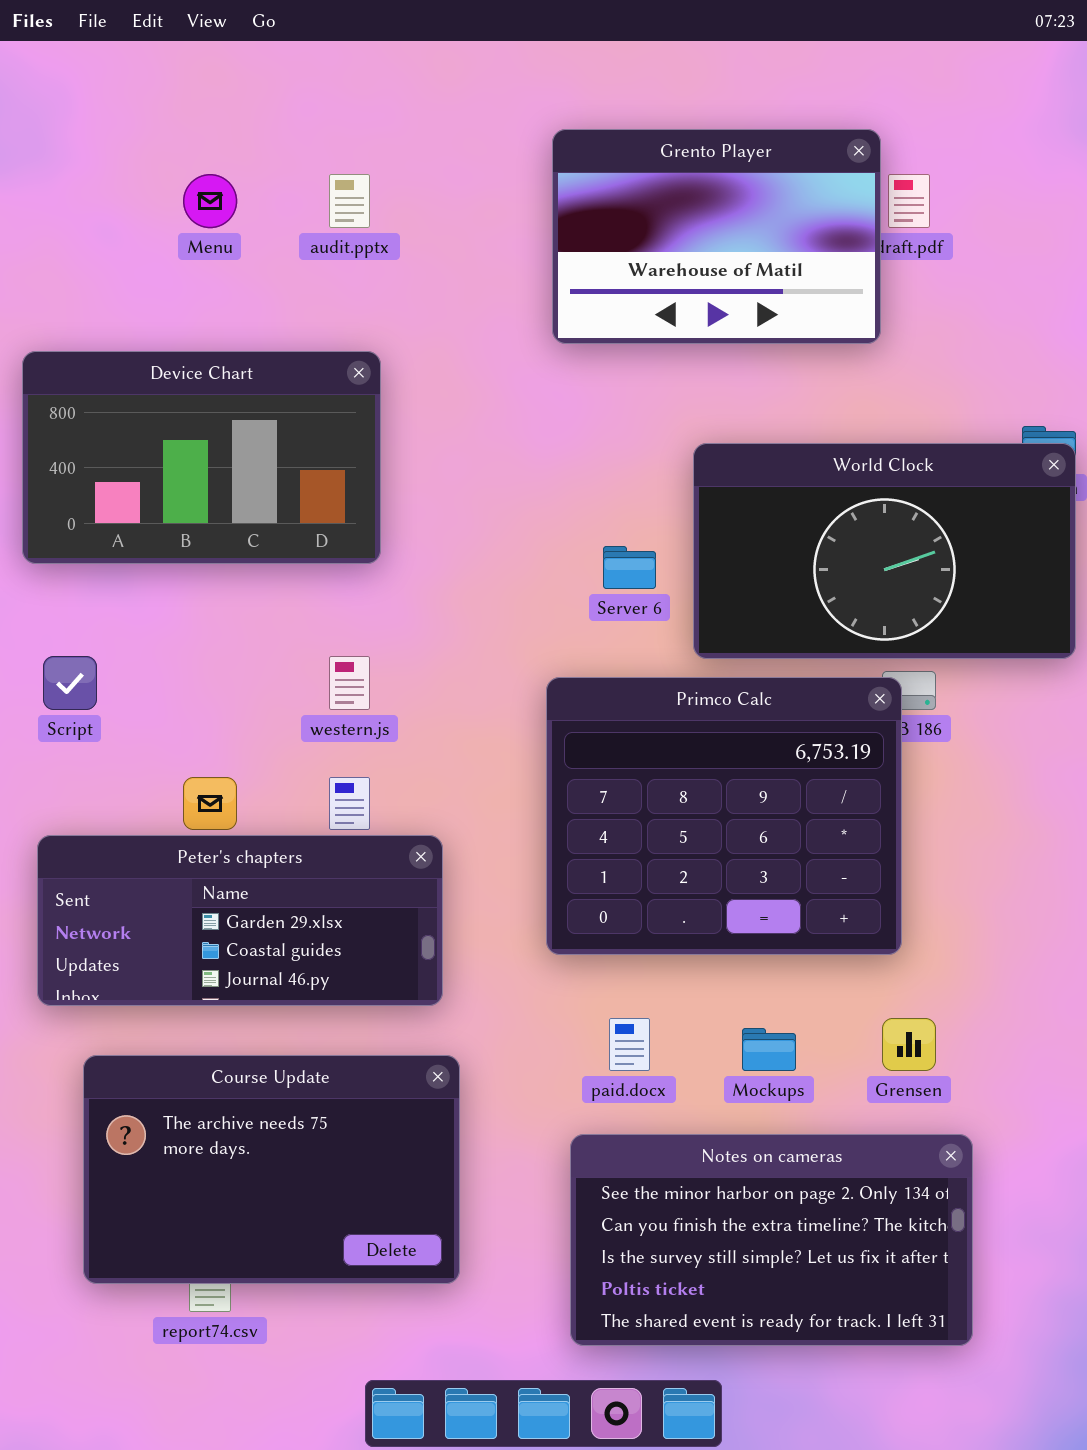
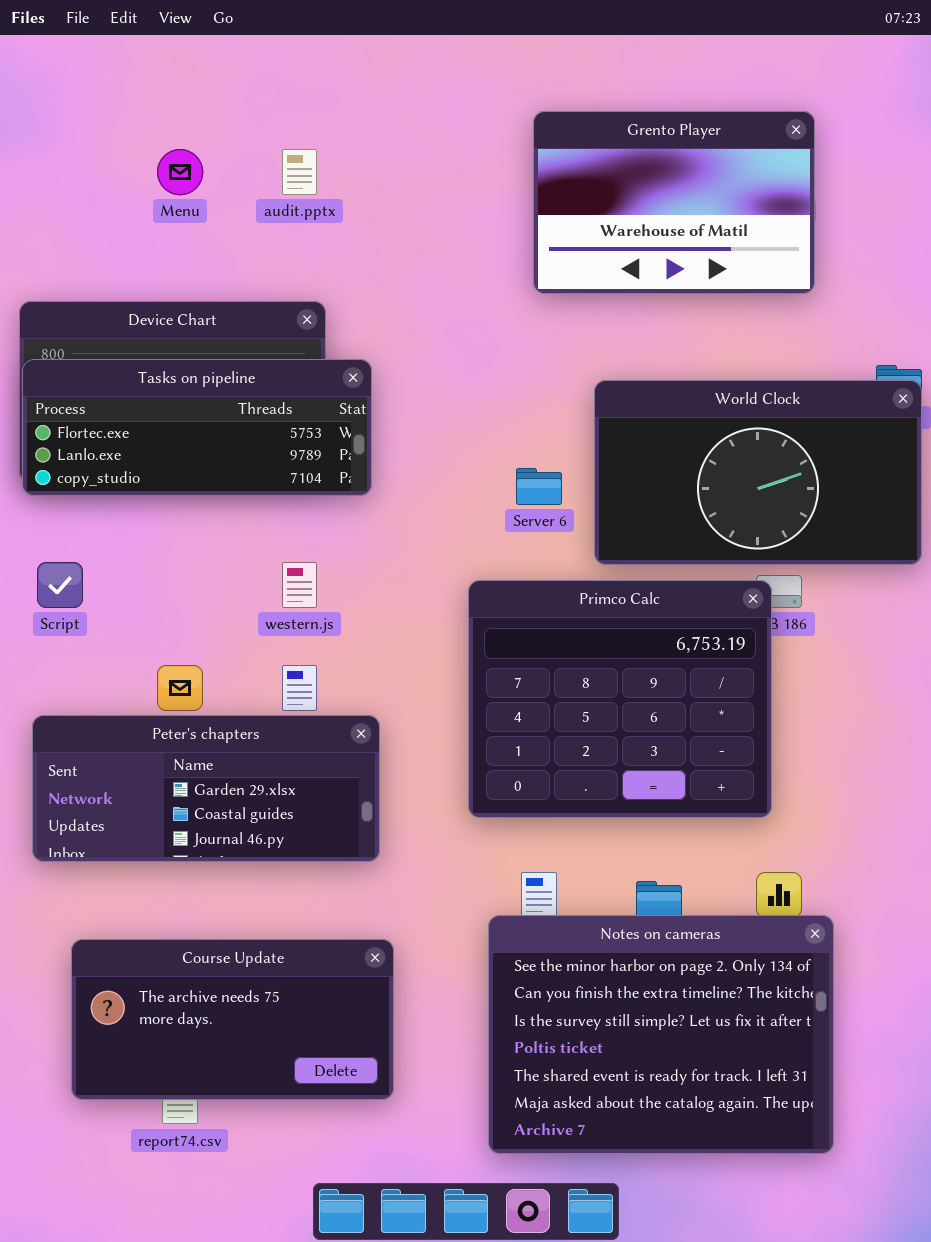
Grento Player: [552,129,881,344] -> [533,111,815,294], moved
Tasks on pipeline: none -> [22,359,372,496], opened
Course Update: [83,1055,460,1284] -> [71,939,394,1100], resized
Notes on cameras: [570,1134,973,1346] -> [488,915,834,1154], resized

